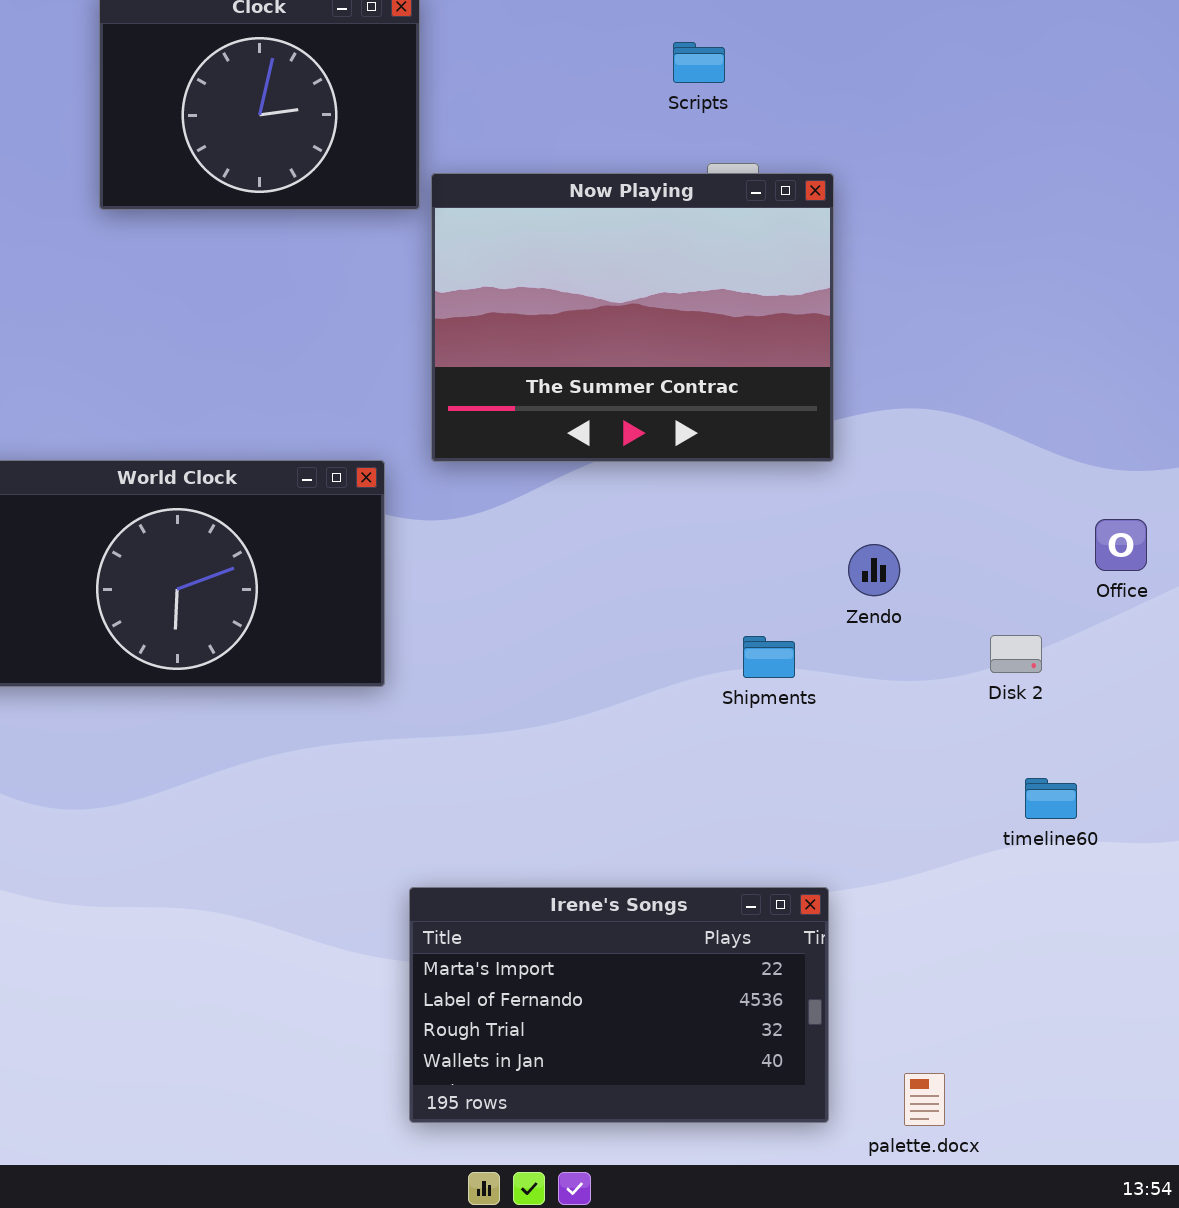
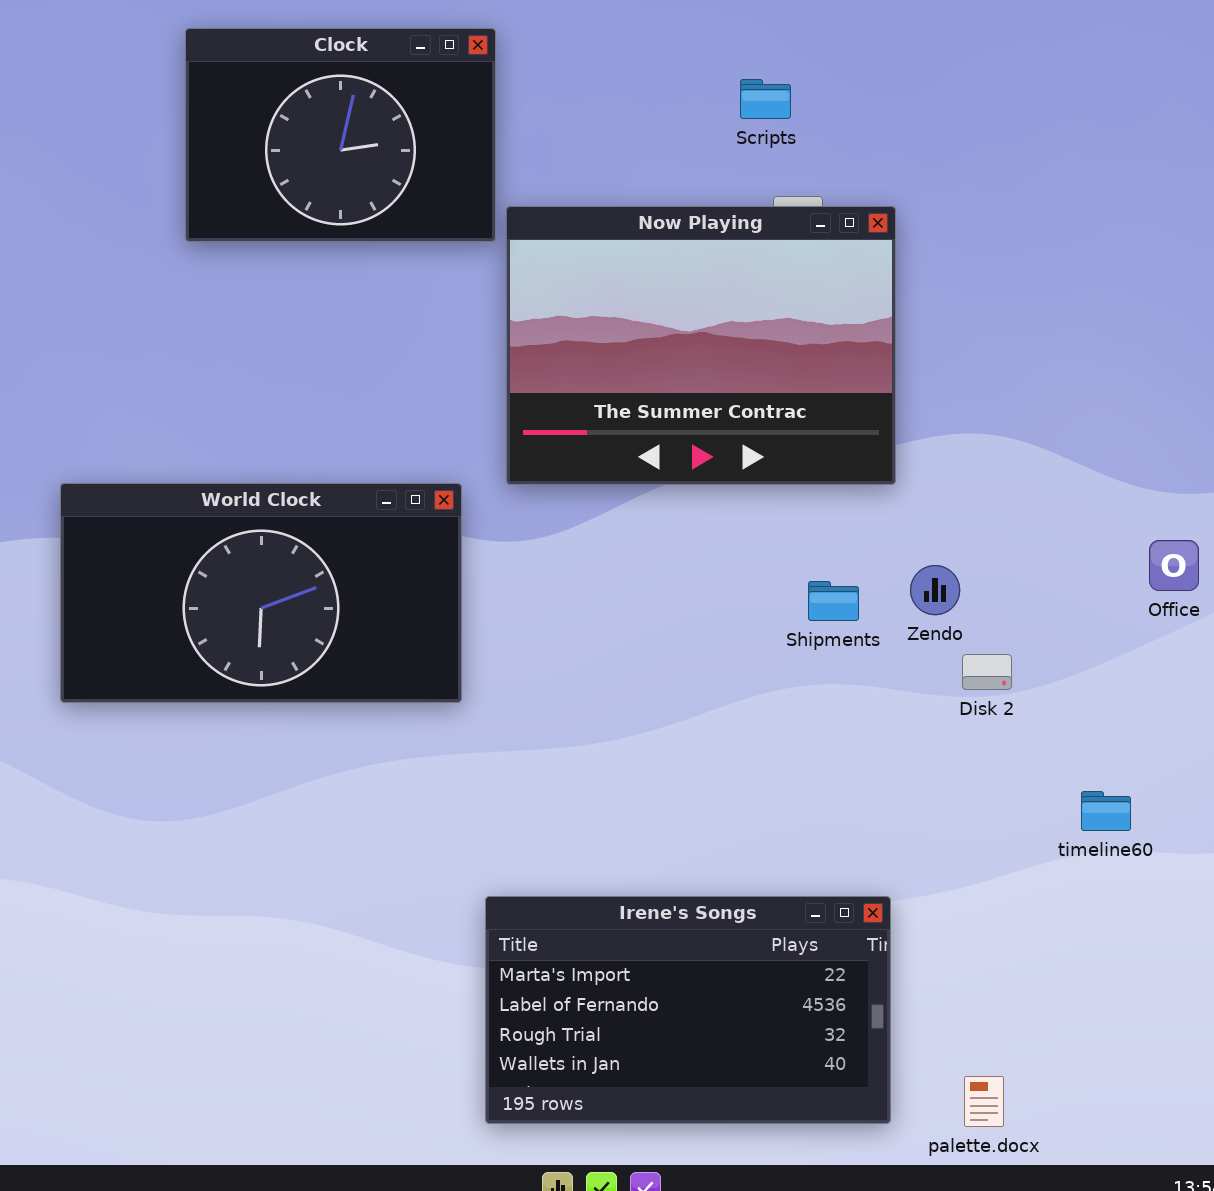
Disk 2: [990,635,1042,673] -> [962,654,1012,690], moved
Shipments: [743,636,795,678] -> [808,581,859,621], moved

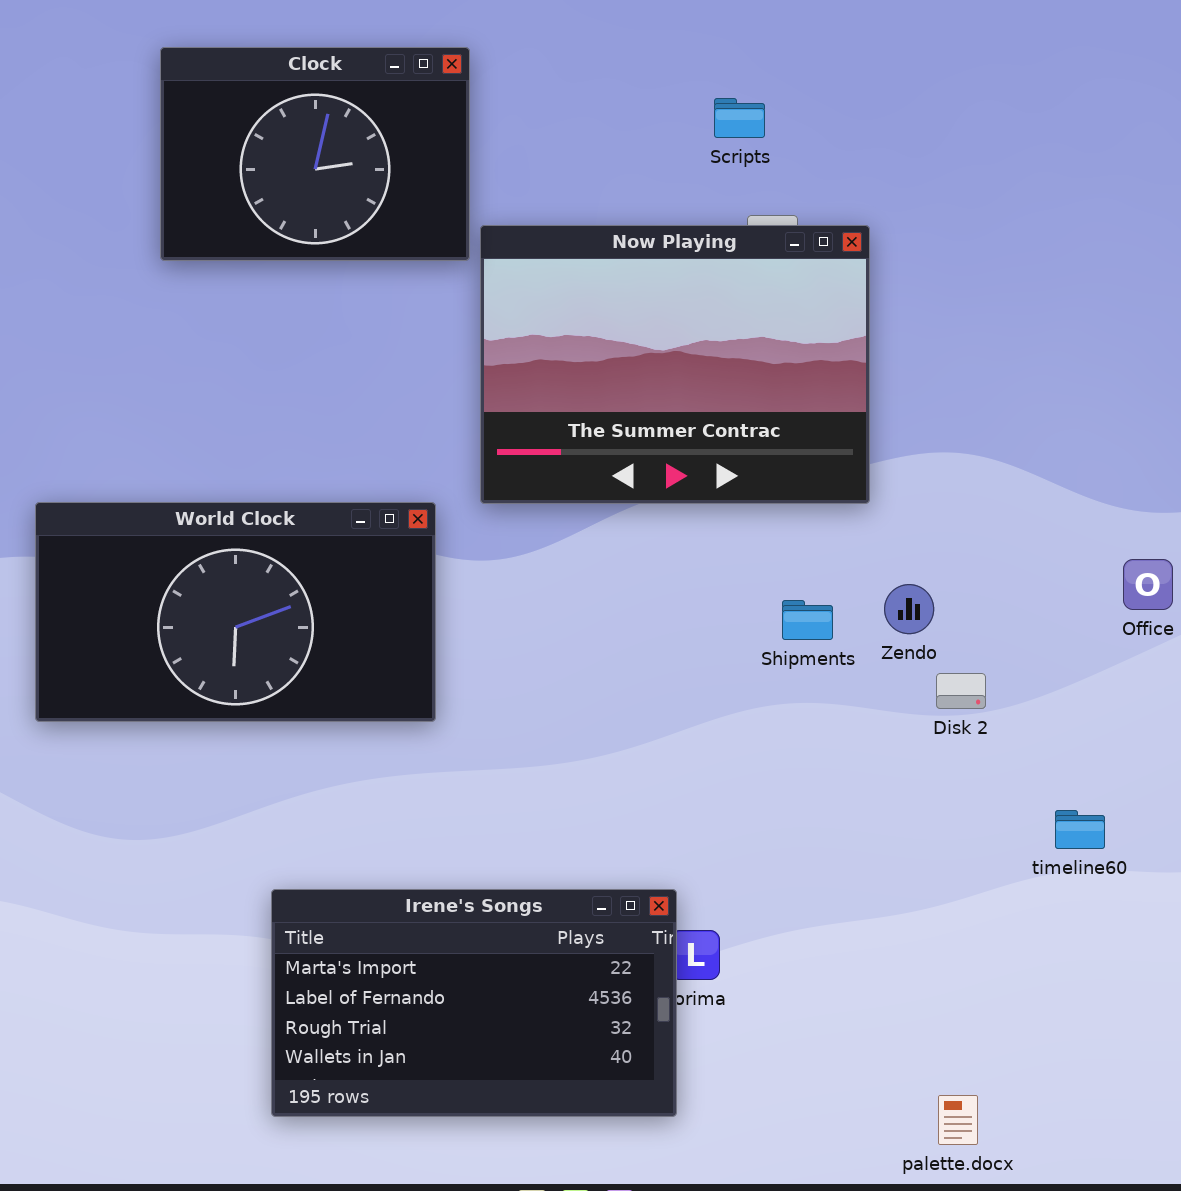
Irene's Songs: [485,896,891,1124] -> [271,889,677,1117], moved

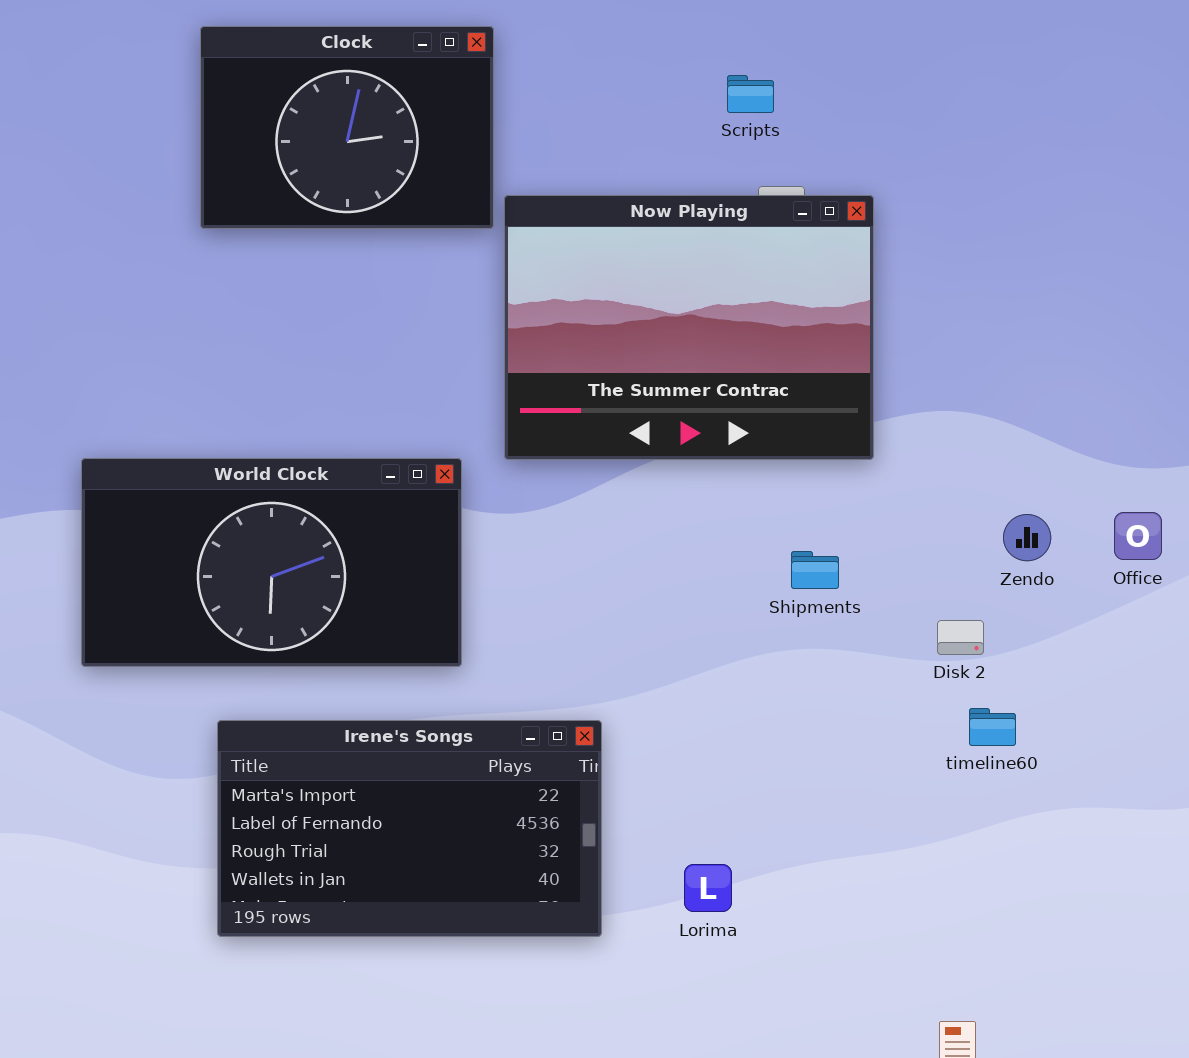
Zendo: [884,584,934,634] -> [1003,514,1051,561], moved
timeline60: [1055,810,1105,849] -> [969,708,1016,746], moved
Irene's Songs: [271,889,677,1117] -> [217,720,602,937], moved

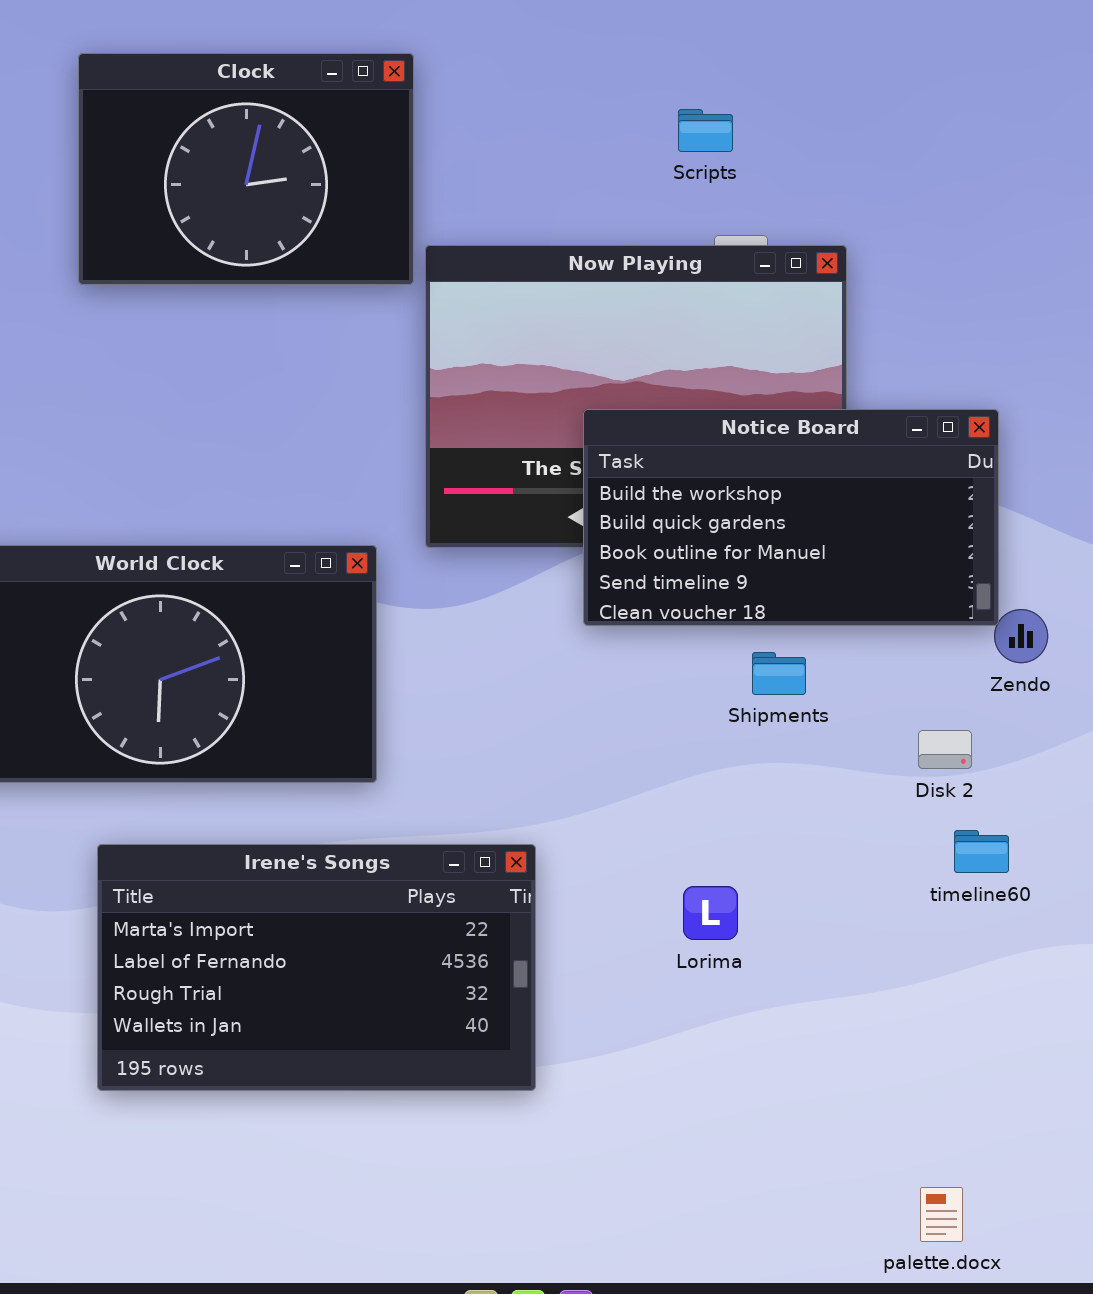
Notice Board: none -> [583,409,999,626], opened
Lorima: [684,864,732,912] -> [683,886,738,940], moved

